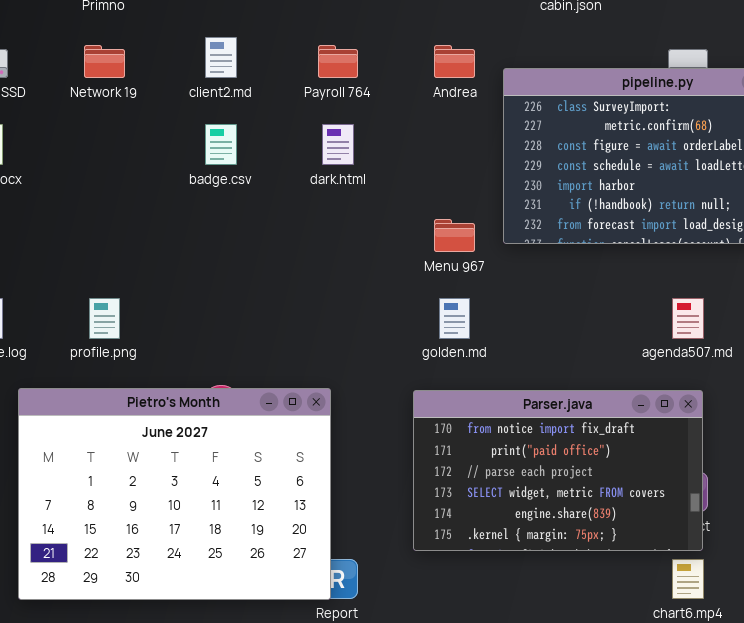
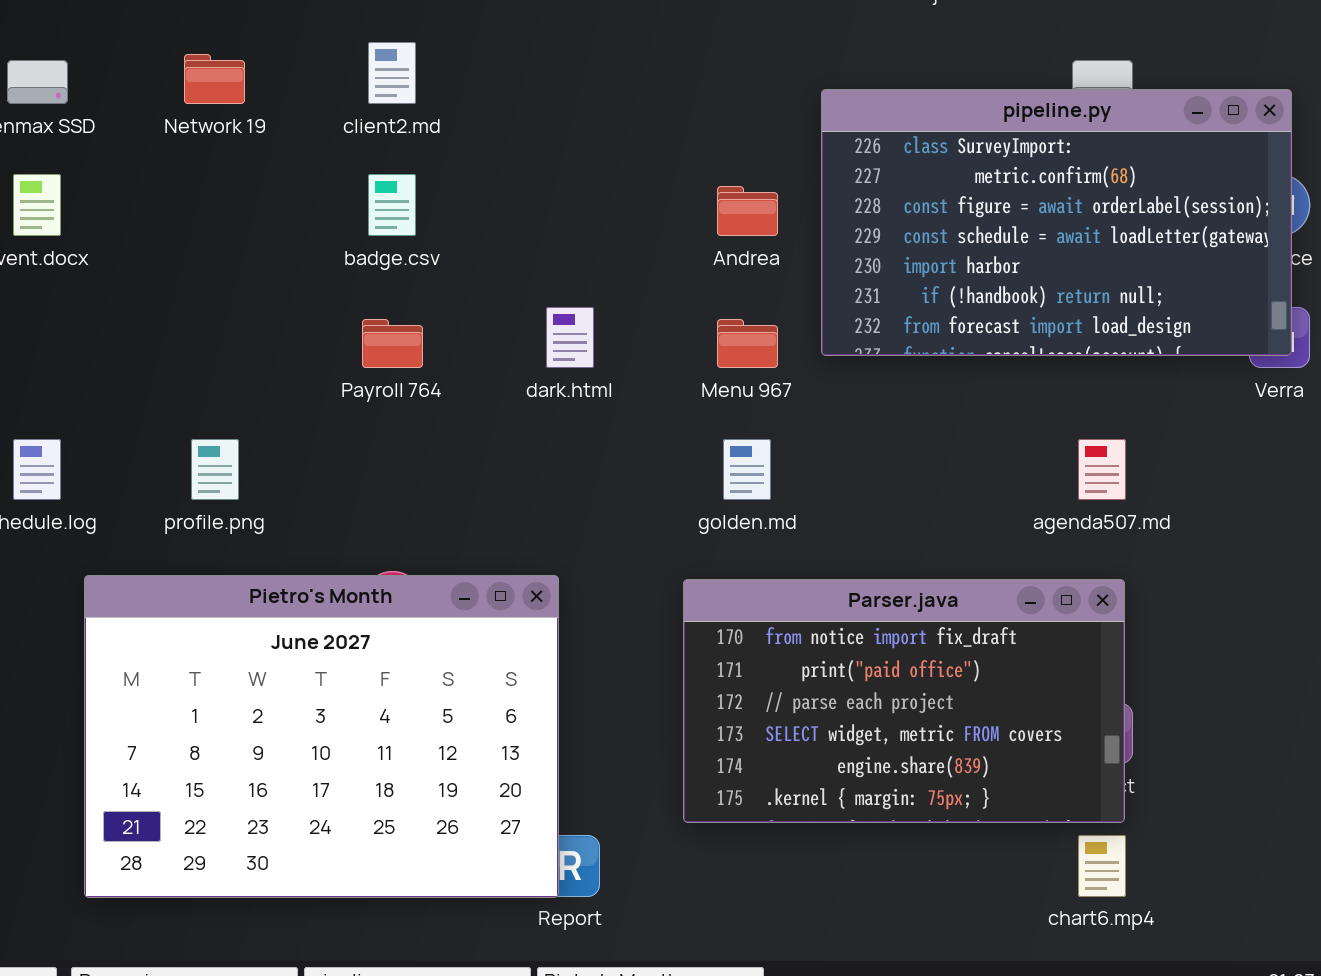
Payroll 764: [318,45,358,78] -> [362,319,423,368], moved
Andrea: [434,45,475,78] -> [717,186,778,236], moved
dark.html: [322,124,354,165] -> [546,307,594,368], moved

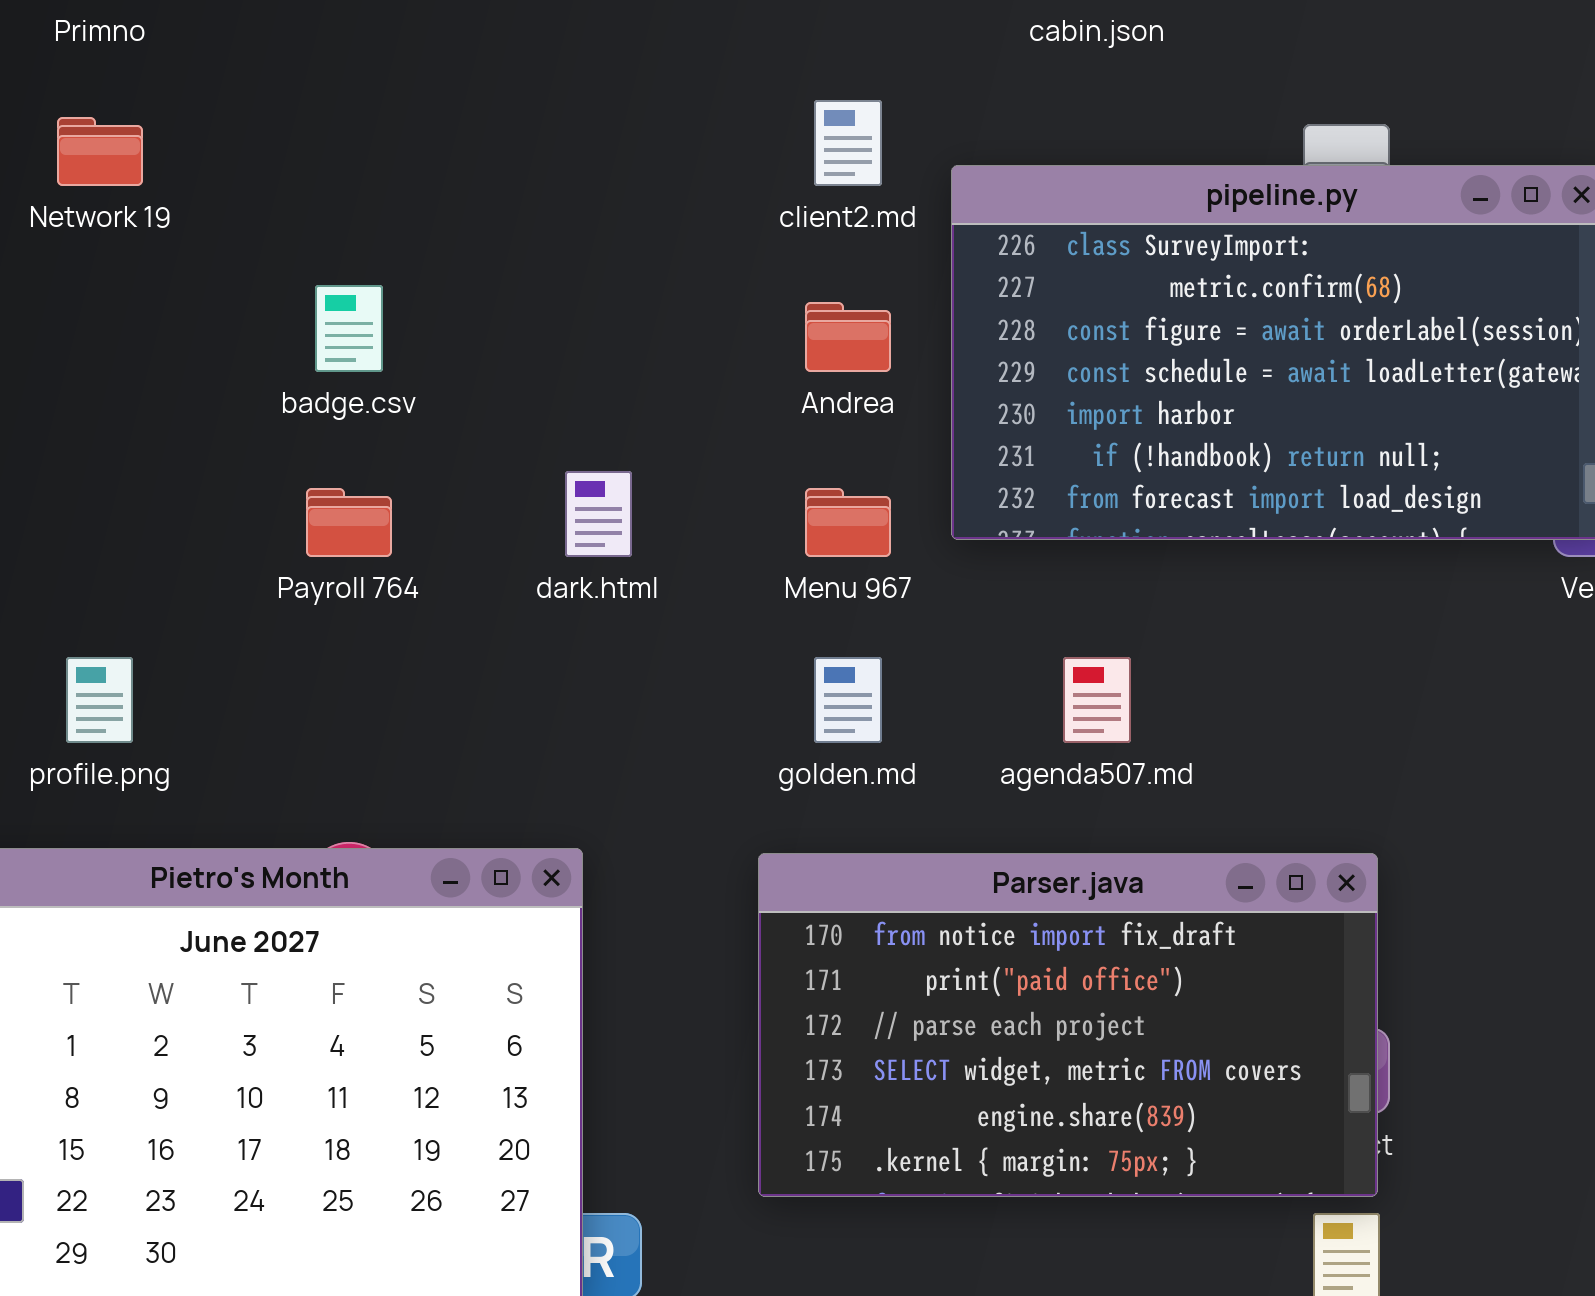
client2.md: [368,42,416,104] -> [814,100,882,186], moved
agenda507.md: [1078,439,1126,500] -> [1063,657,1131,743], moved

